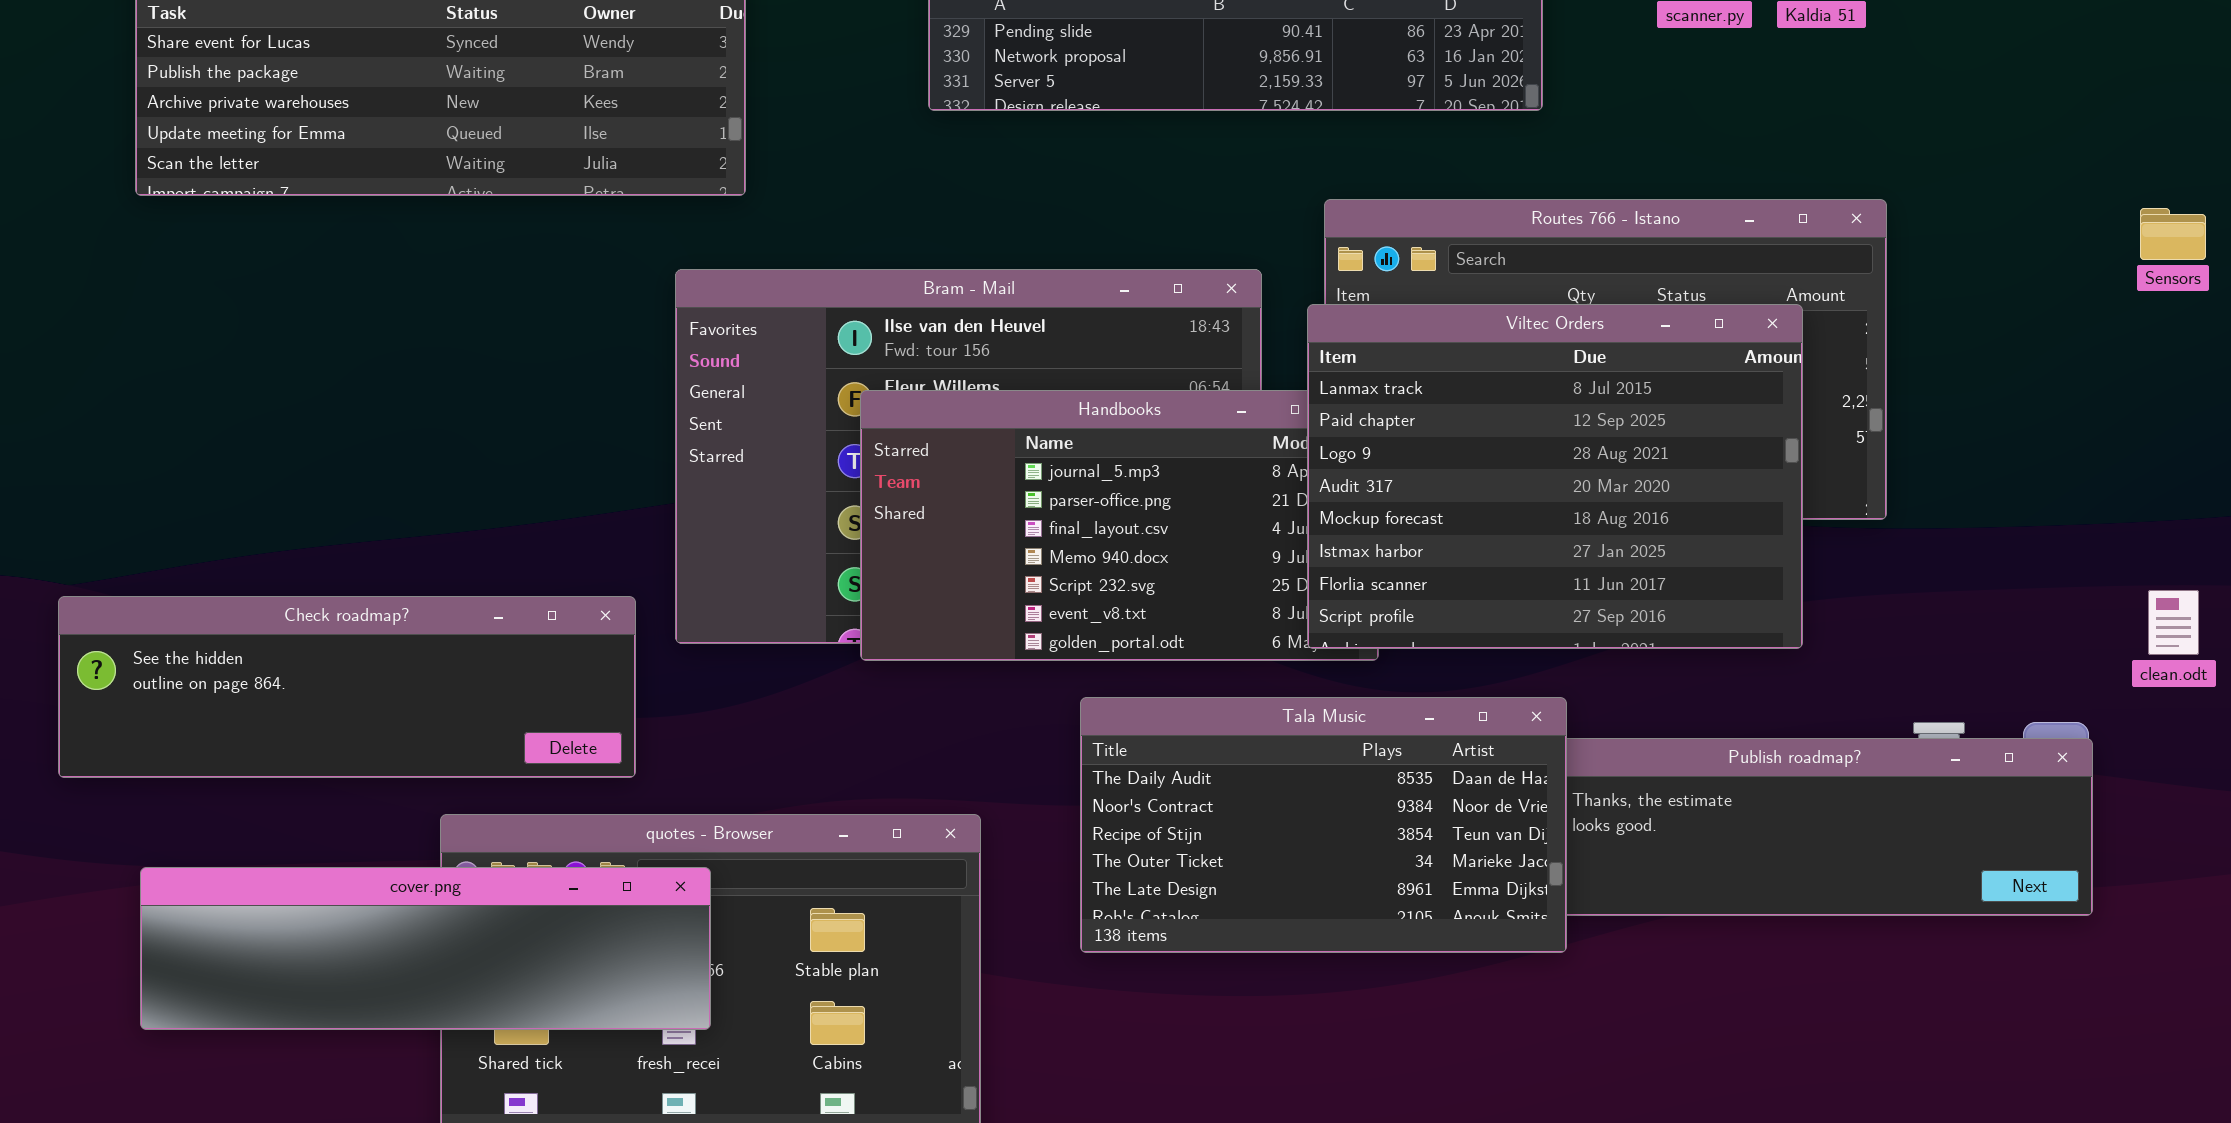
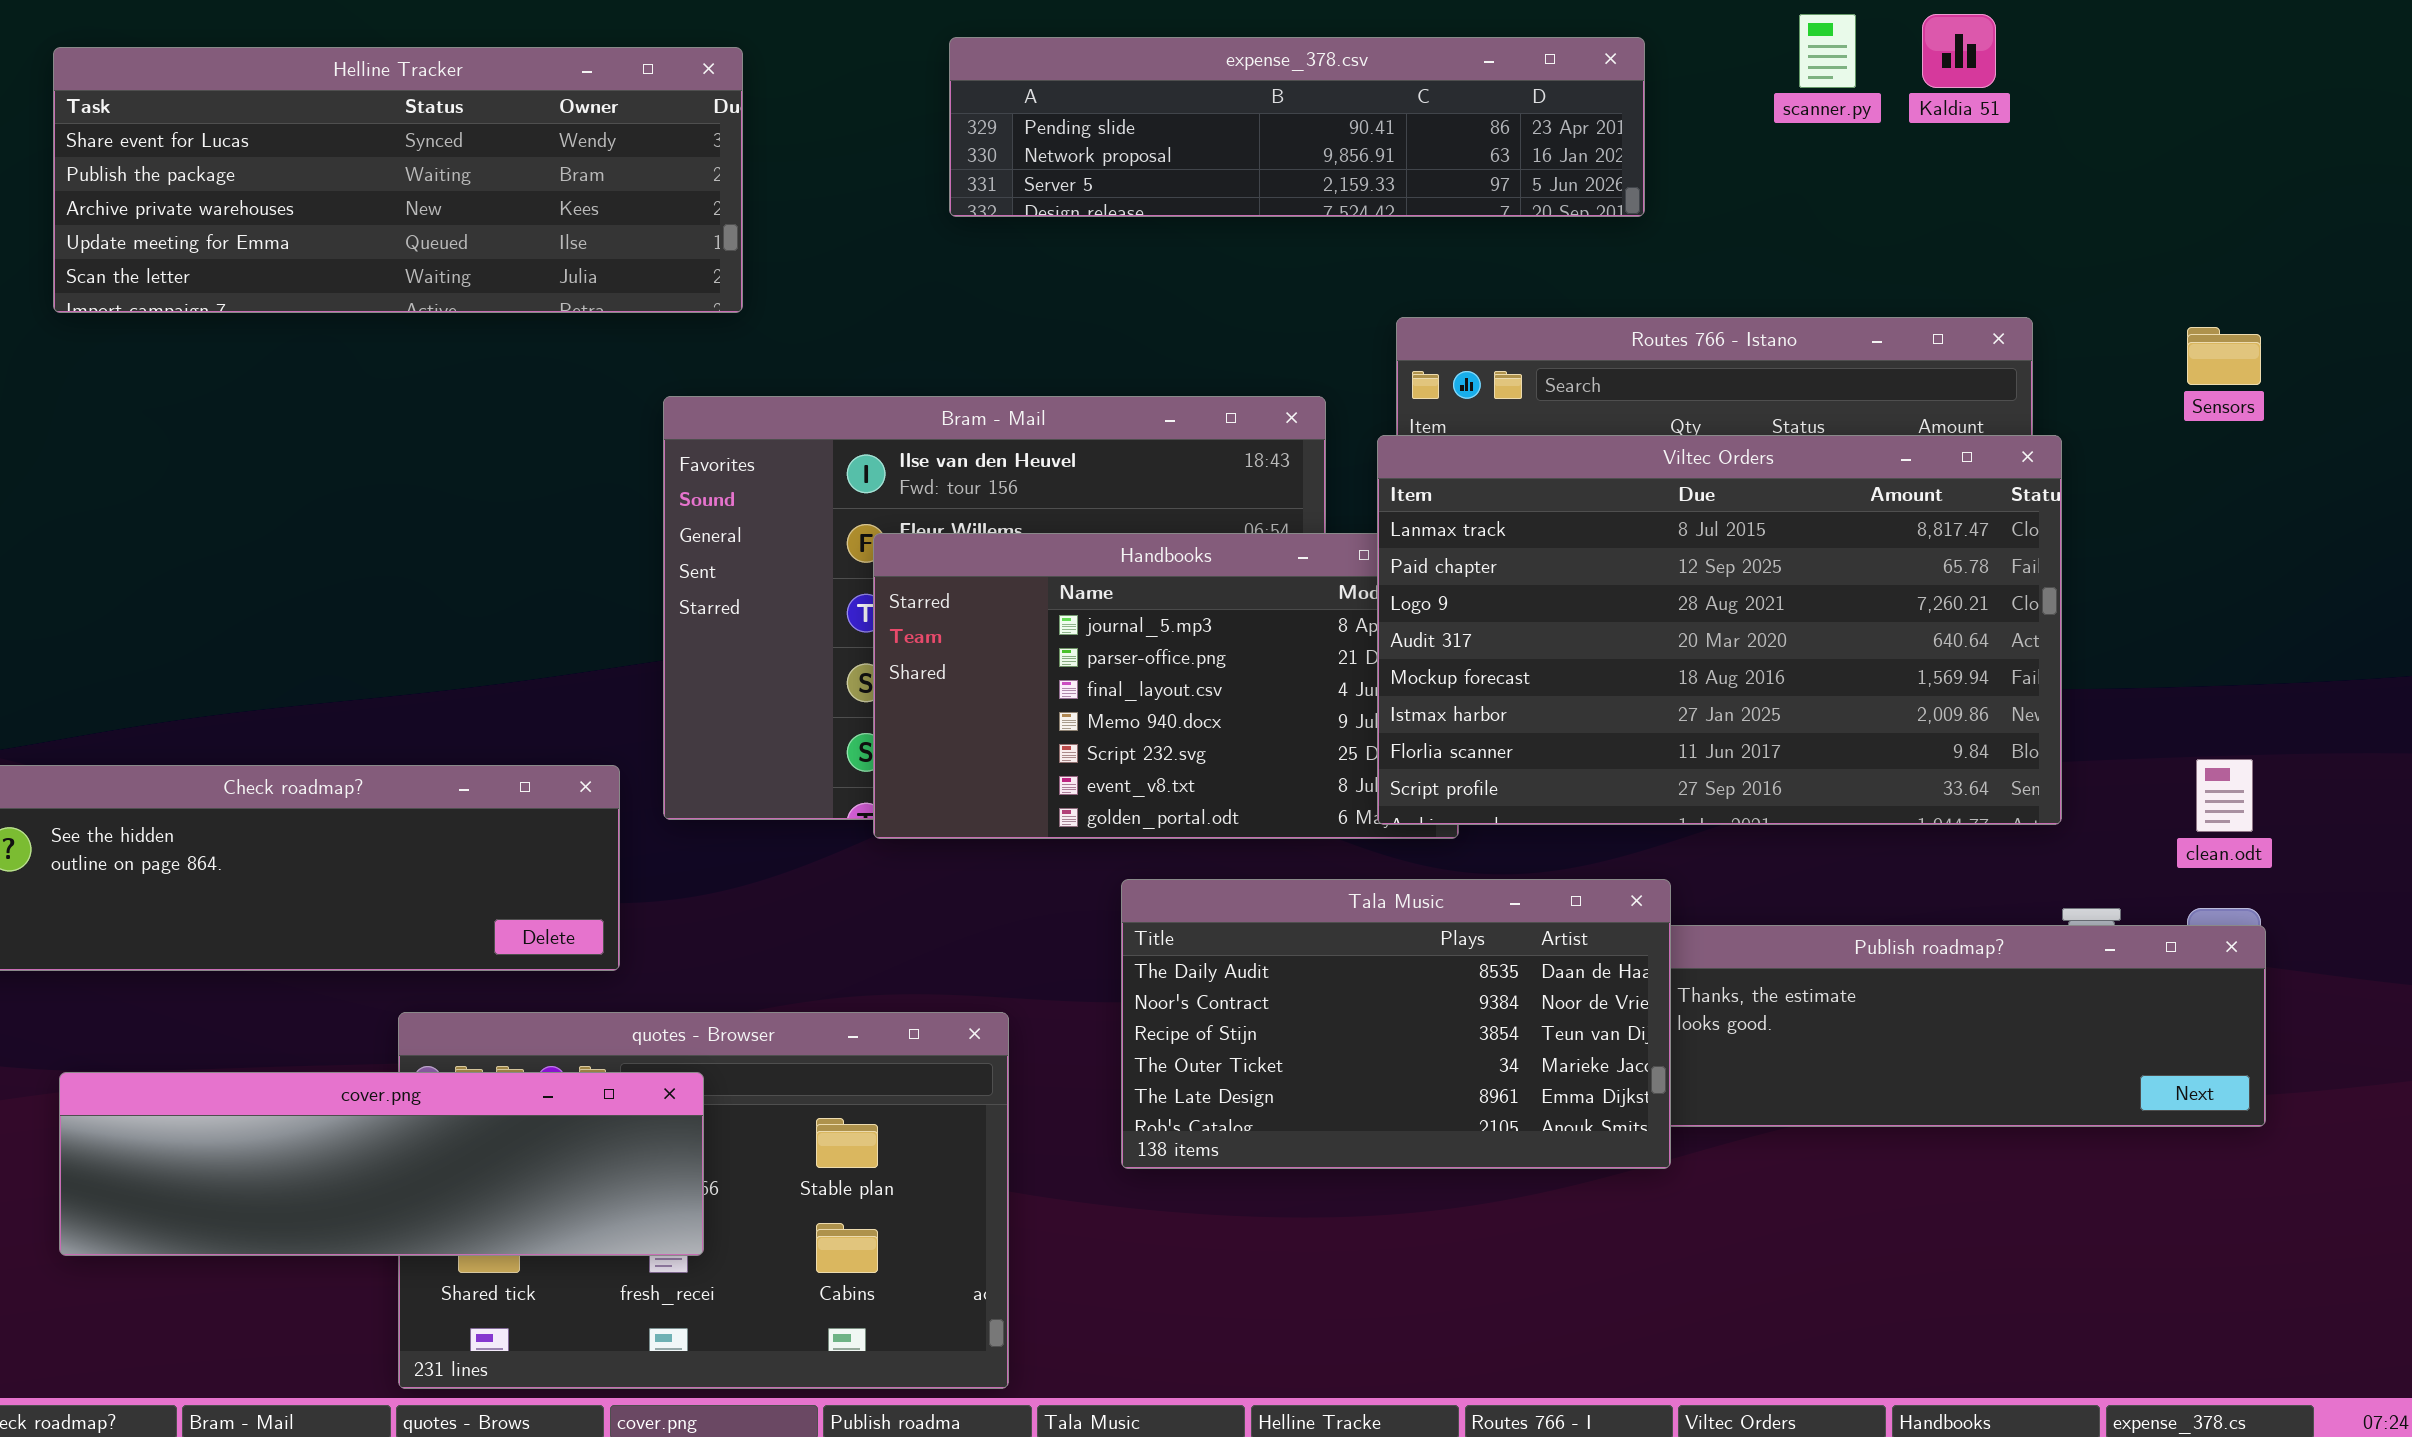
Sensors: [2140,208,2206,260] -> [2187,327,2261,385], moved
Viltec Orders: [1307,304,1803,649] -> [1377,435,2062,825], resized
clean.odt: [2148,590,2199,655] -> [2196,759,2253,832], moved

